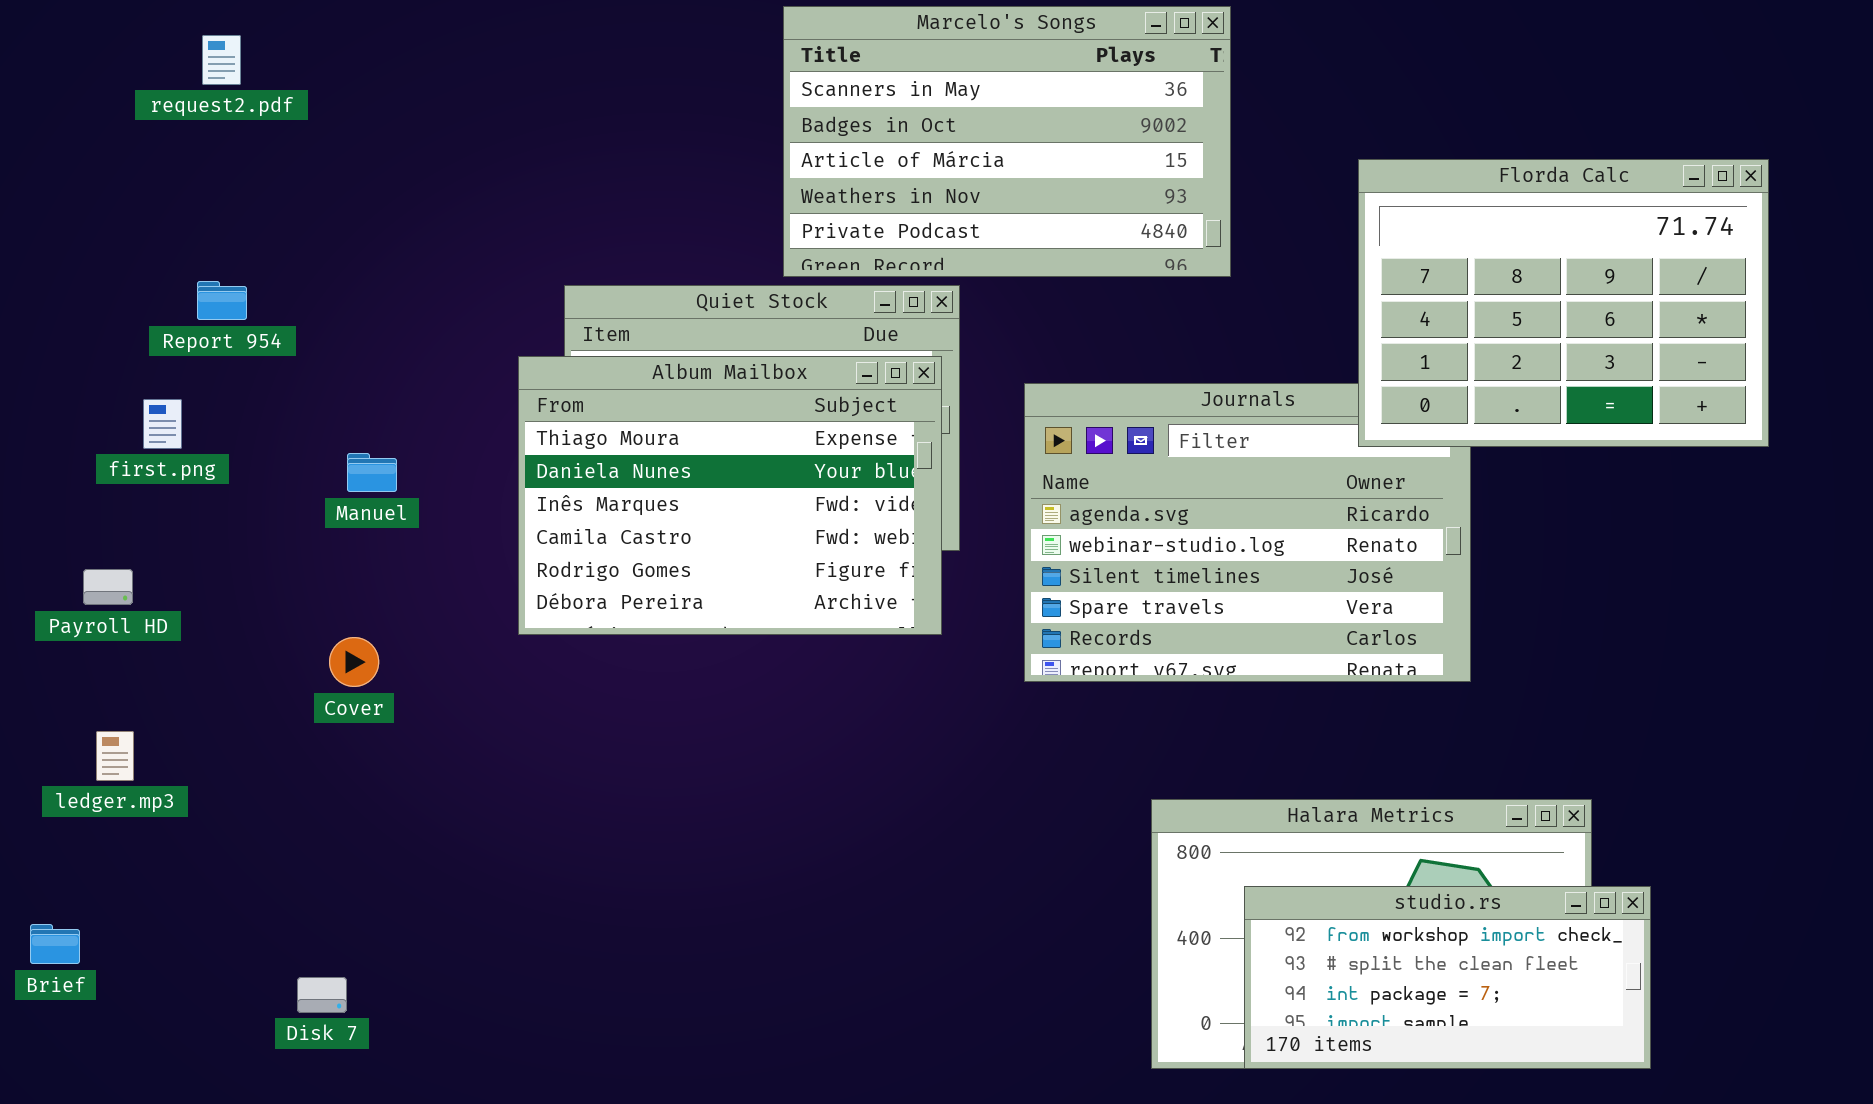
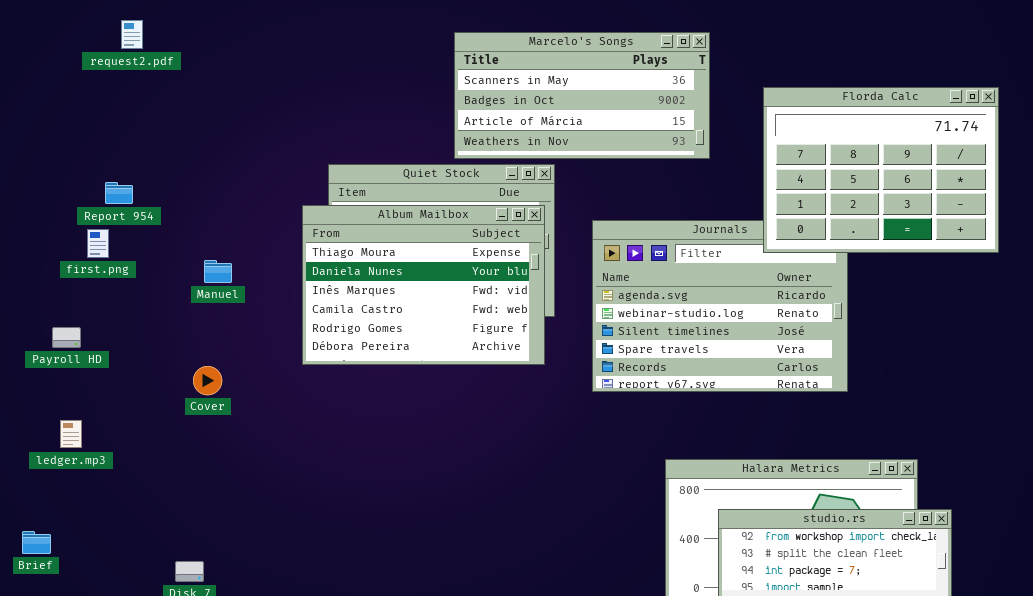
Marcelo's Songs: [783,6,1231,277] -> [454,32,710,159], resized
Florda Calc: [1358,159,1769,447] -> [763,87,999,253], moved
Report 954: [197,281,247,320] -> [105,182,133,204], moved

